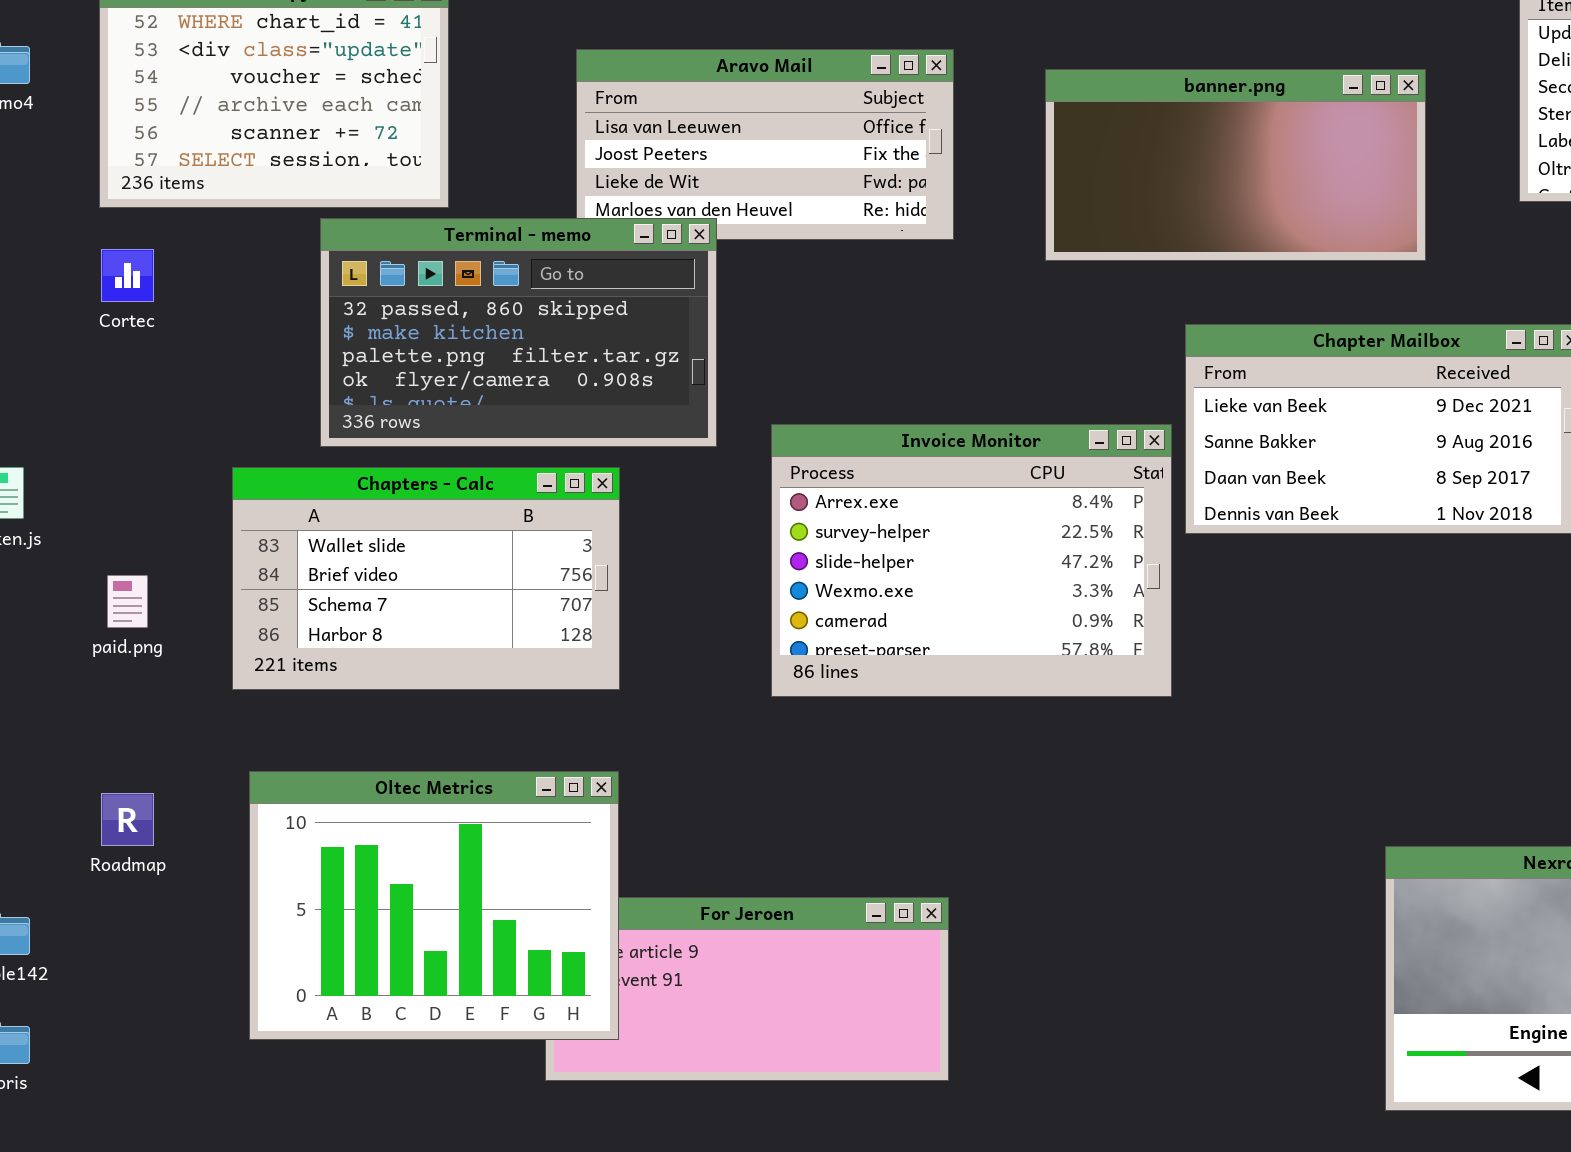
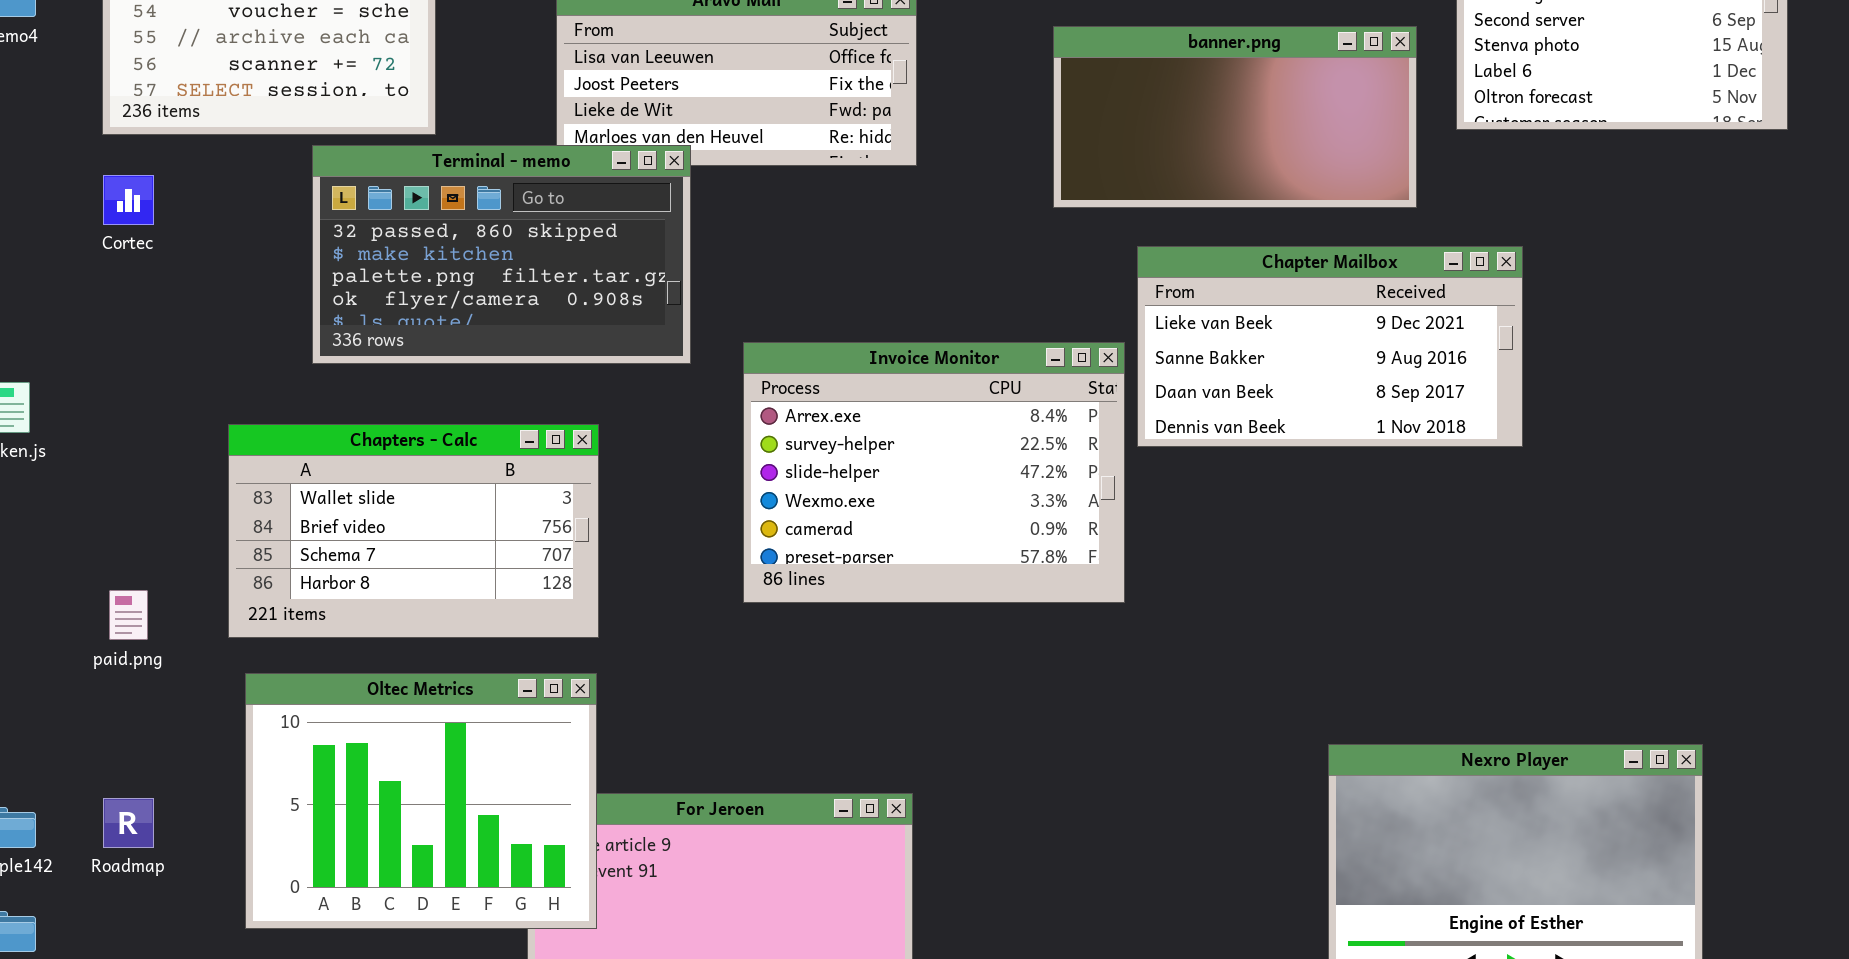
banner.png: [1045,69,1426,261] -> [1053,26,1417,208], moved
Chapters - Calc: [232,467,620,690] -> [228,424,599,638], moved
paid.png: [107,575,148,628] -> [109,590,148,640], moved
Roadmap: [101,793,154,846] -> [103,798,154,848], moved

